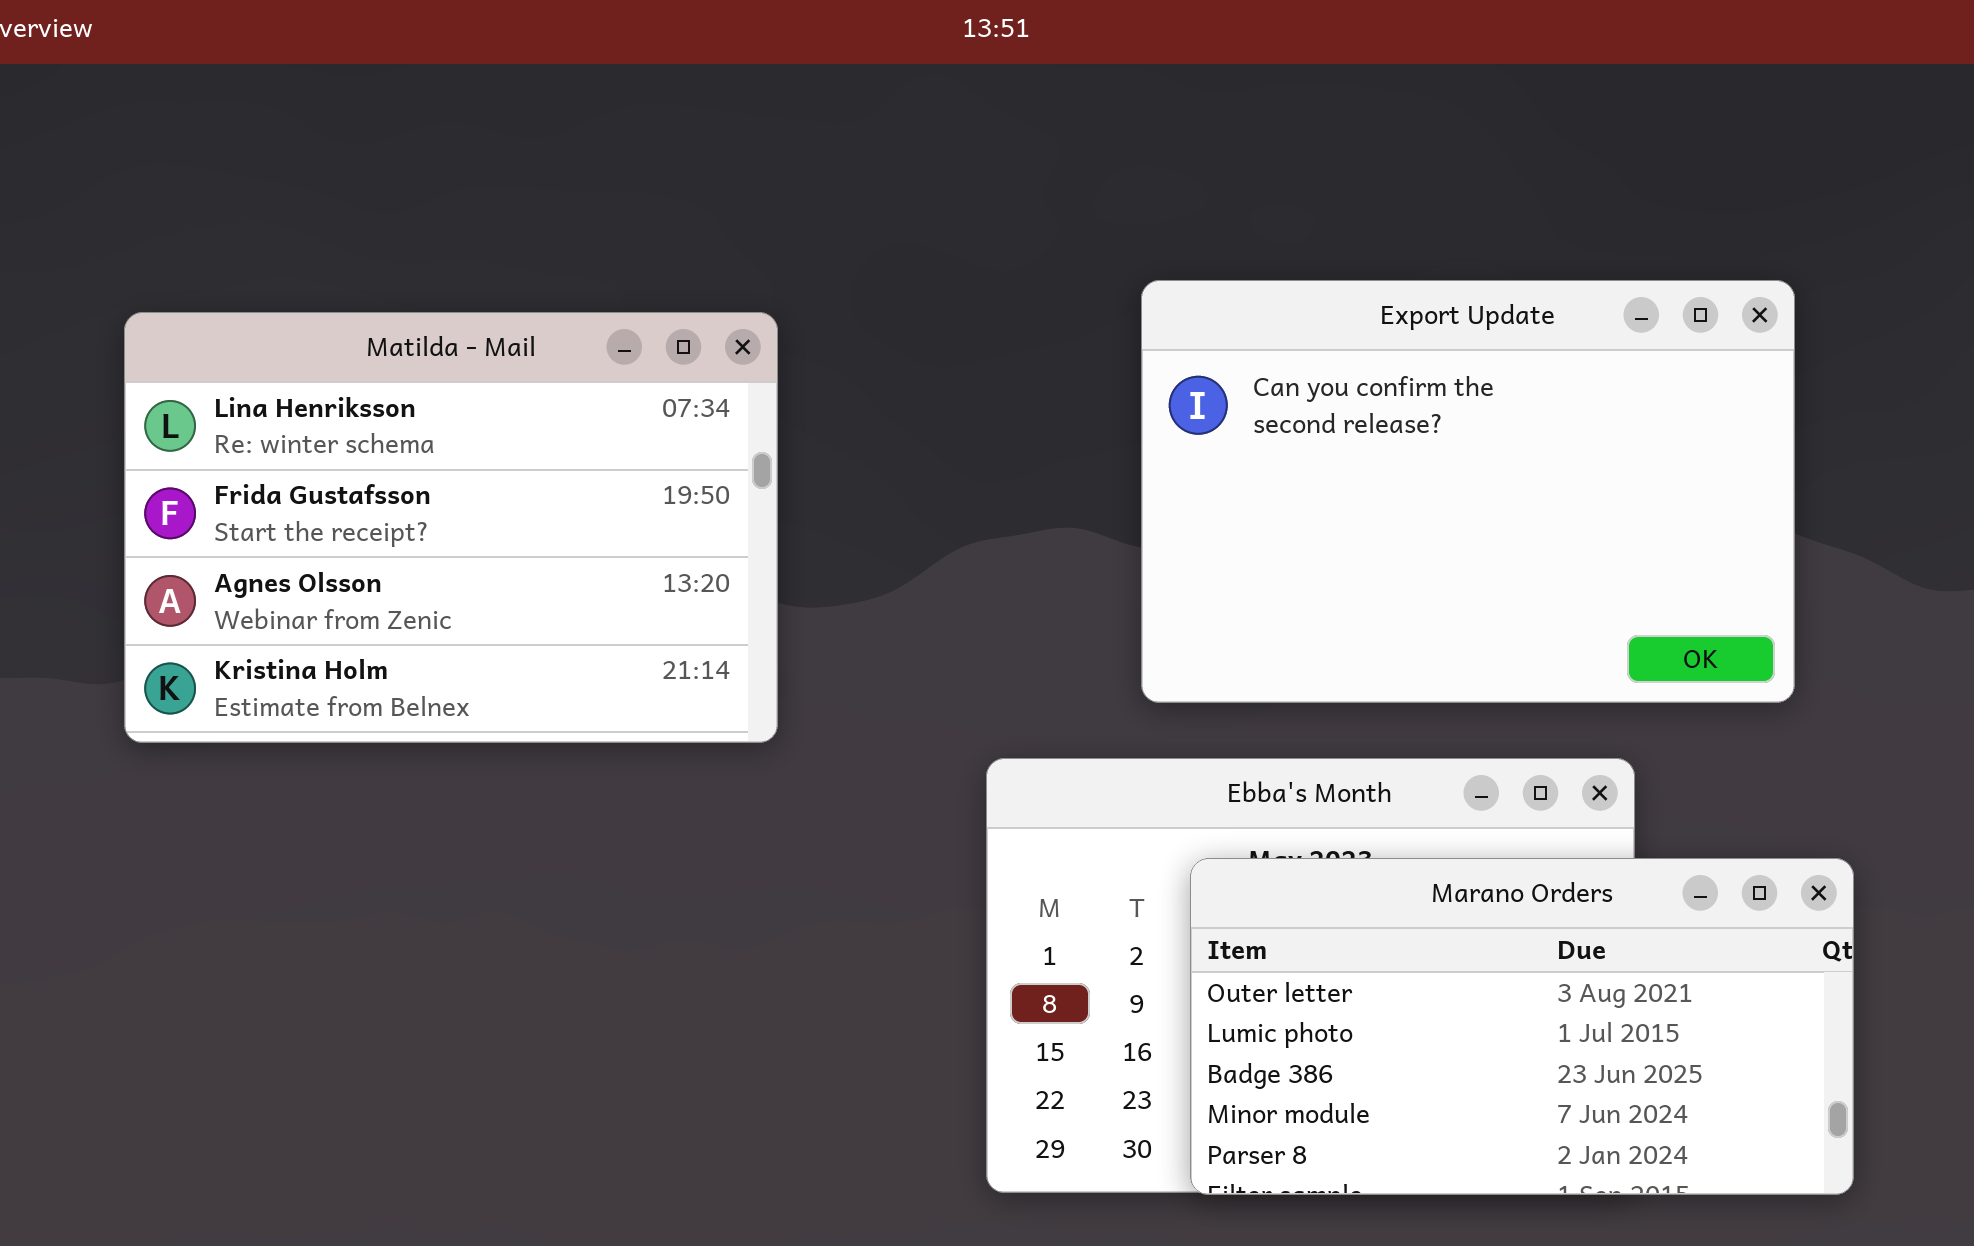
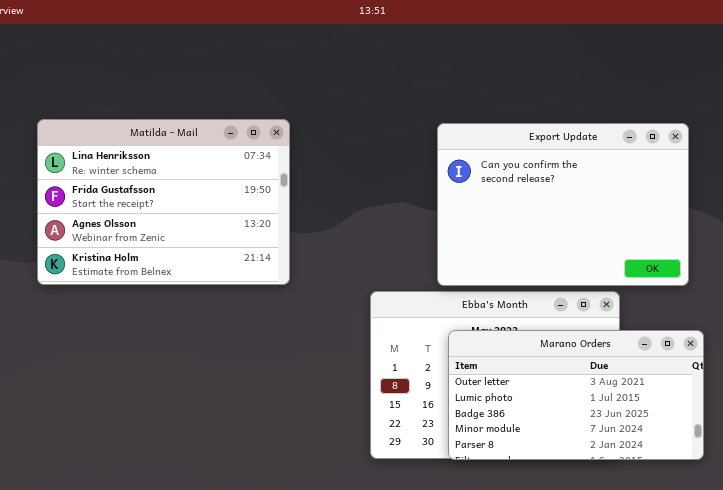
Export Update: [1141,280,1795,703] -> [437,123,689,286], moved

